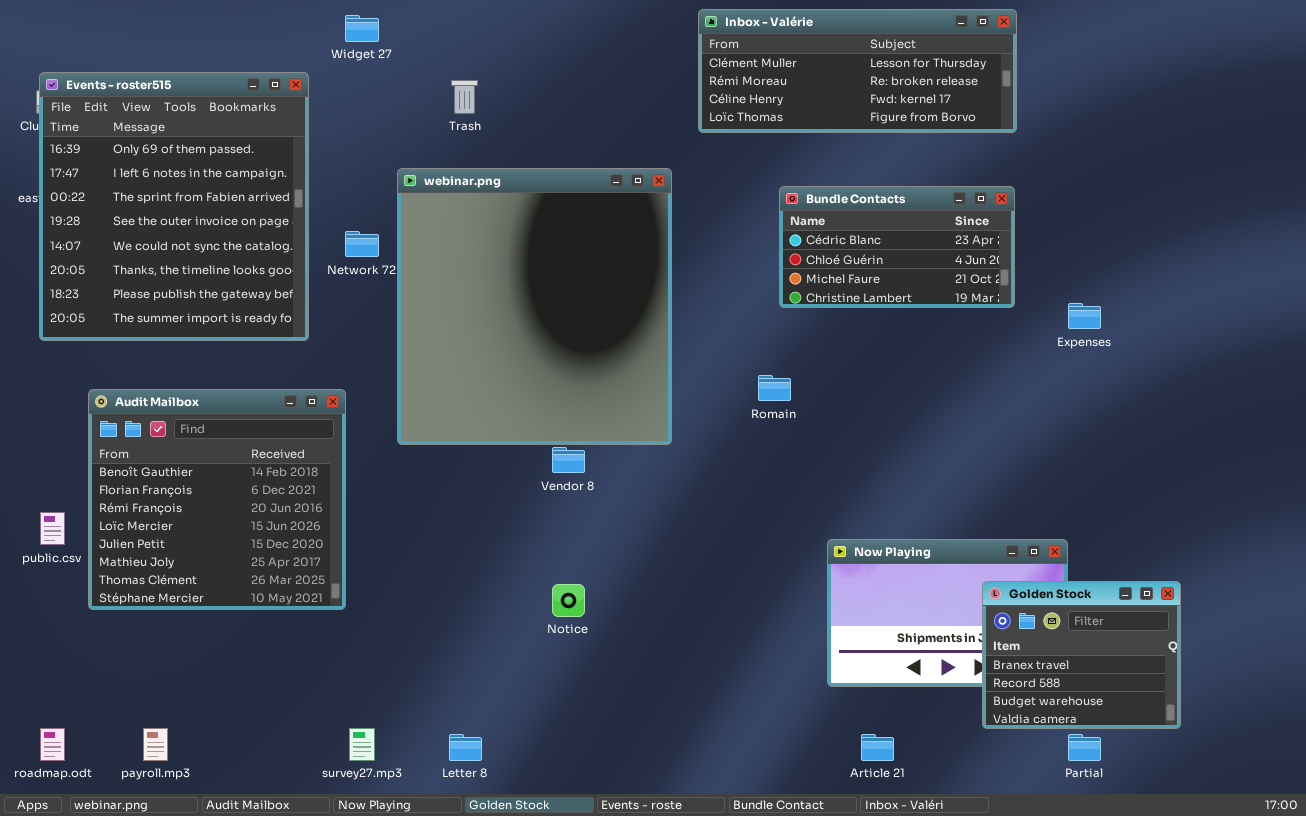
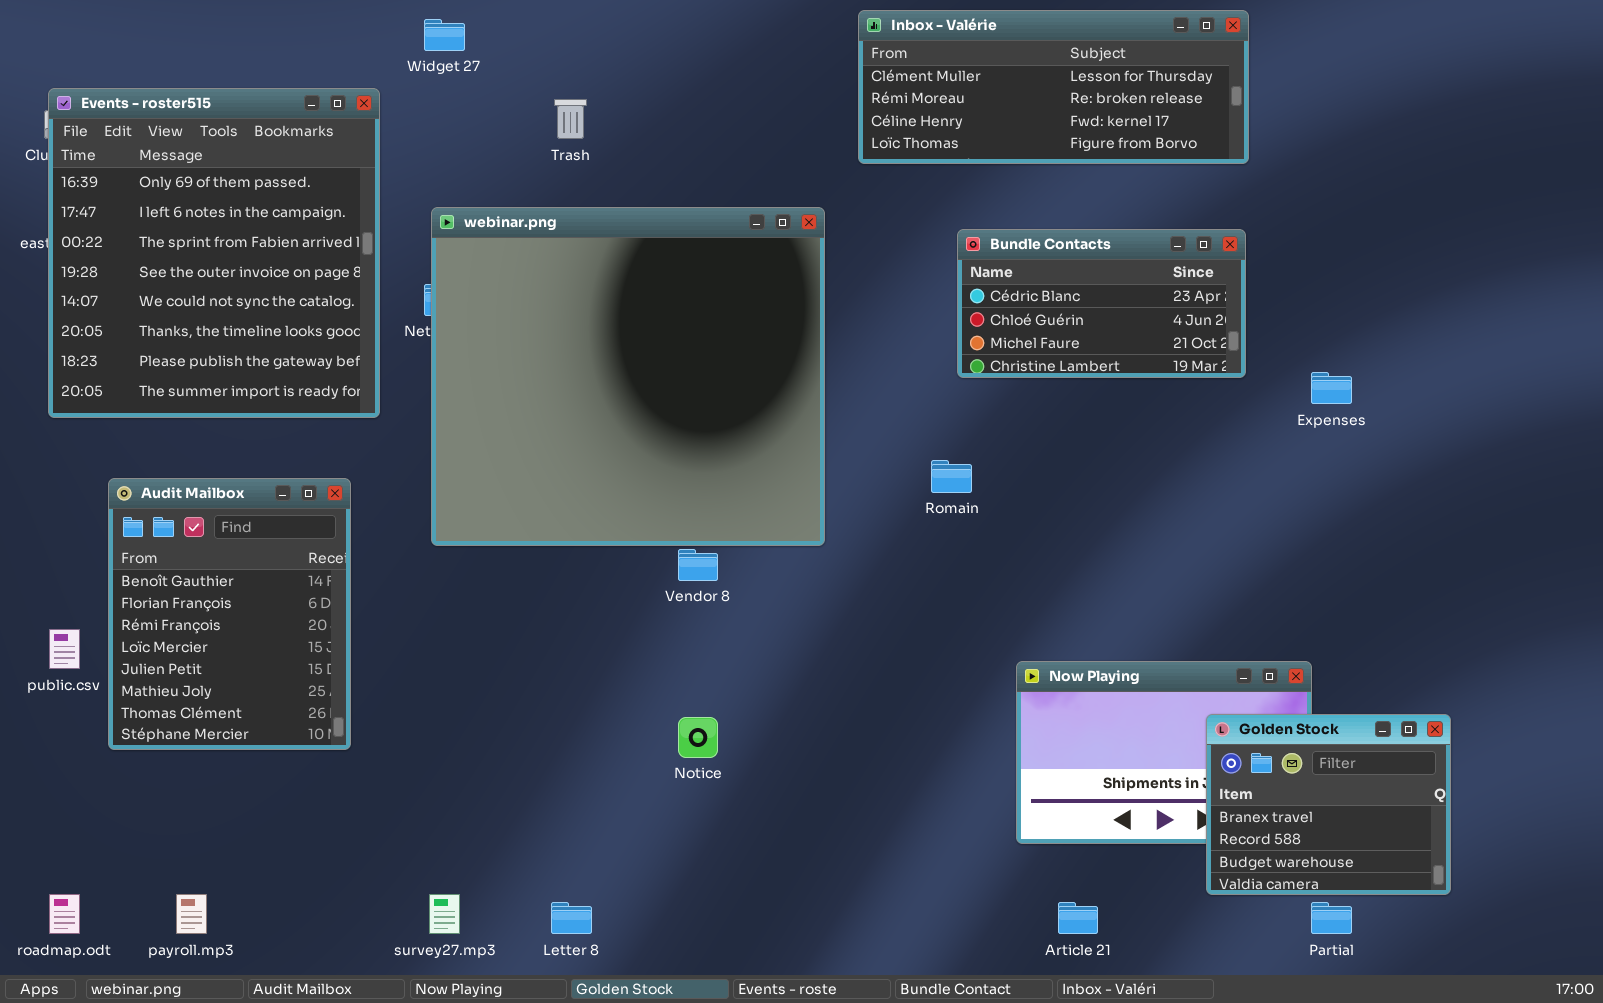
webinar.png: [397,168,672,445] -> [431,207,825,546], resized
Audit Mailbox: [88,389,346,610] -> [108,478,351,750], resized

